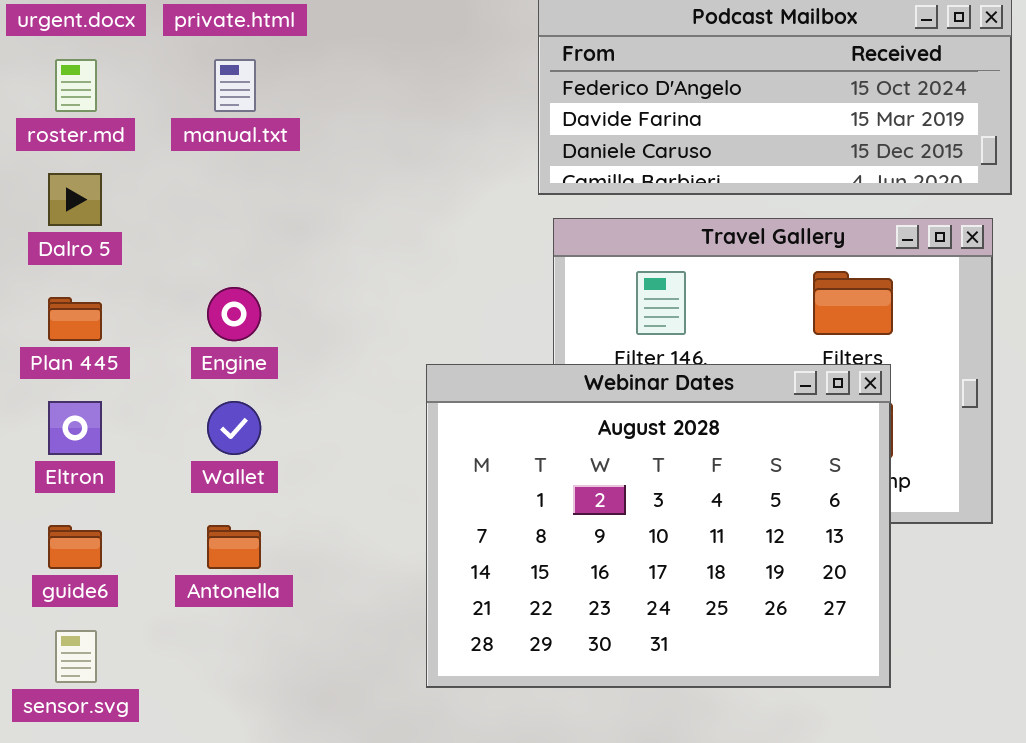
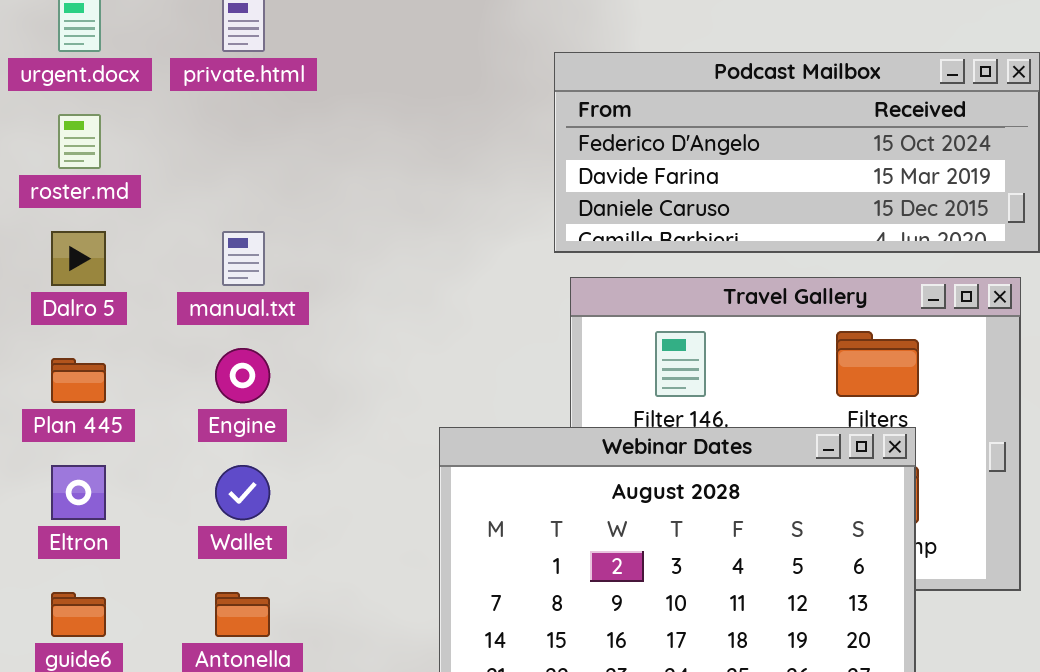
manual.txt: [214,59,256,112] -> [222,231,265,286], moved

